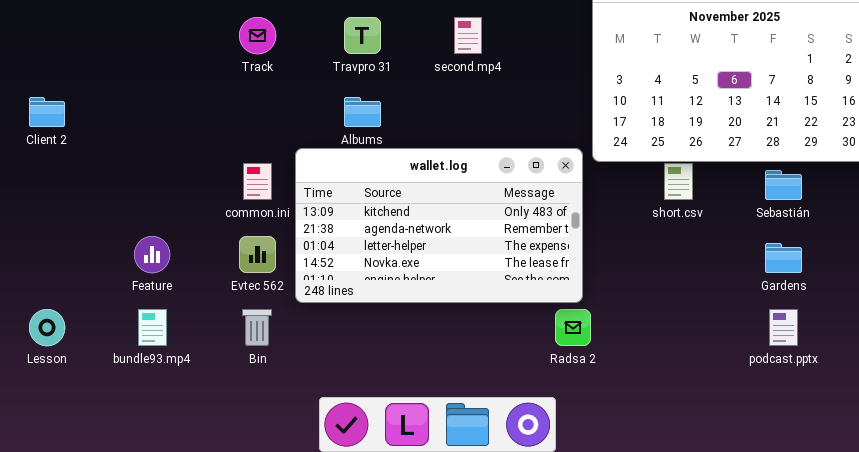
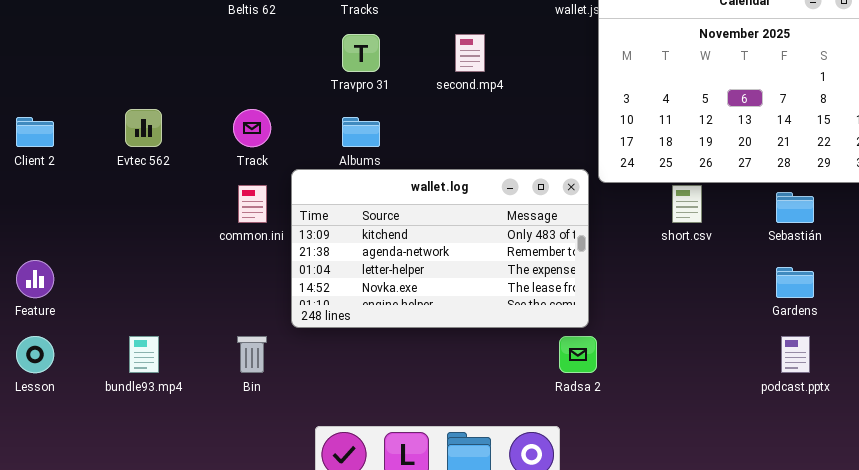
Track: [239,17,276,54] -> [233,109,271,147], moved
Feature: [134,236,170,273] -> [16,260,54,298], moved
Evtec 562: [239,236,276,273] -> [125,109,162,147], moved

